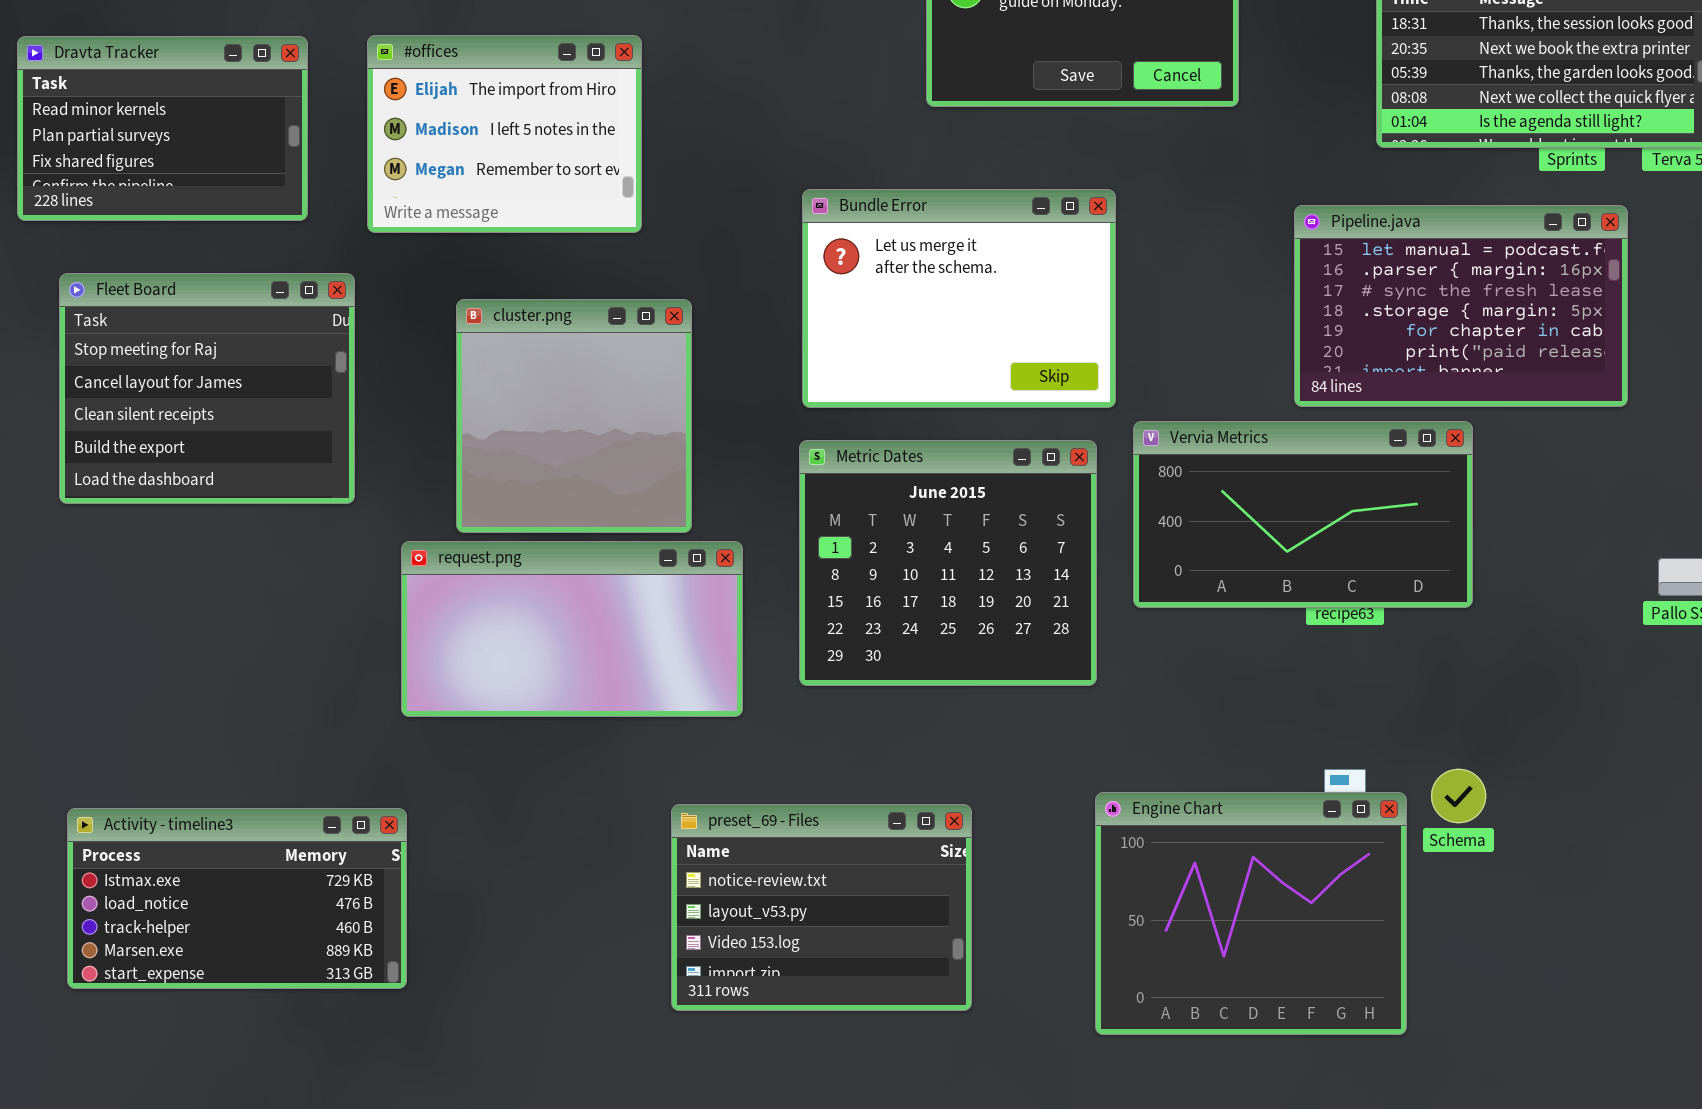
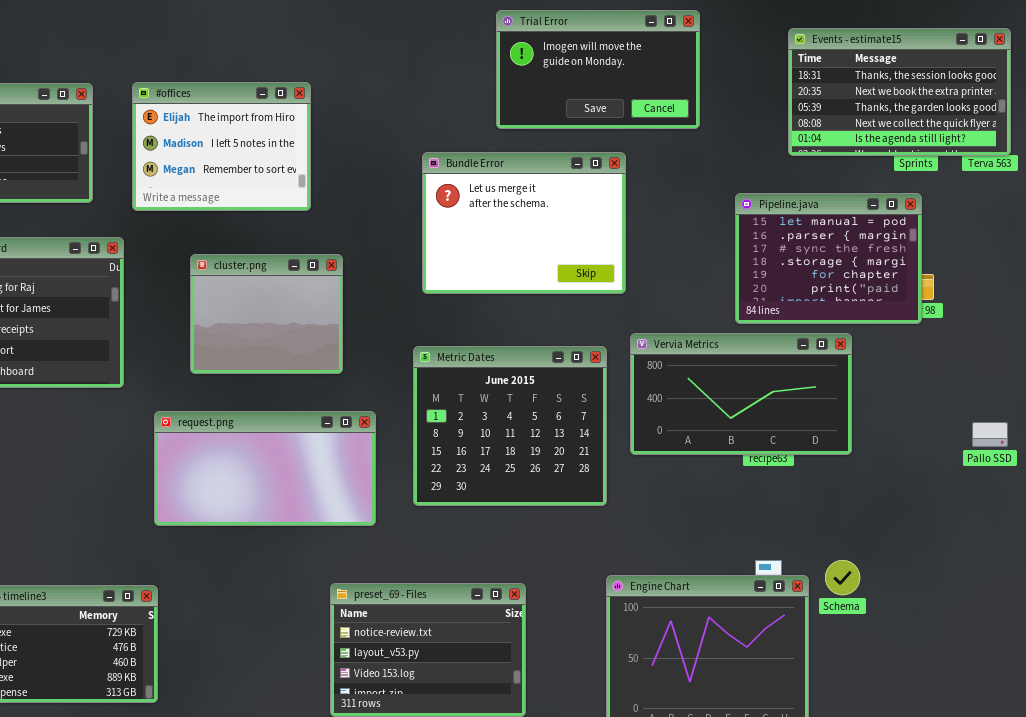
Bundle Error: [802,189,1116,408] -> [422,152,626,294], moved
Pipeline.java: [1294,205,1628,407] -> [735,193,922,324], resized
cluster.png: [456,299,692,533] -> [190,254,343,374], resized

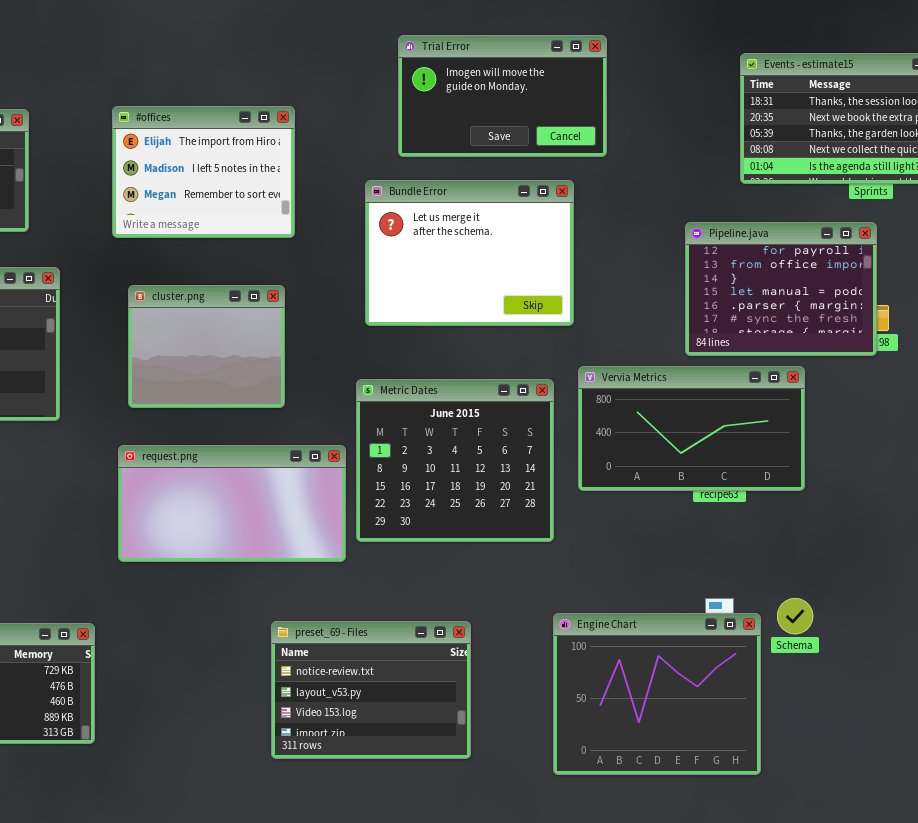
Trial Error: [496,10,700,129] -> [398,35,607,157], moved
#offices: [132,82,311,211] -> [112,106,295,238], moved
Pipeline.java: [735,193,922,324] -> [685,222,877,356], scrolled up 3 rows
request.png: [154,411,376,526] -> [118,445,346,562], moved

